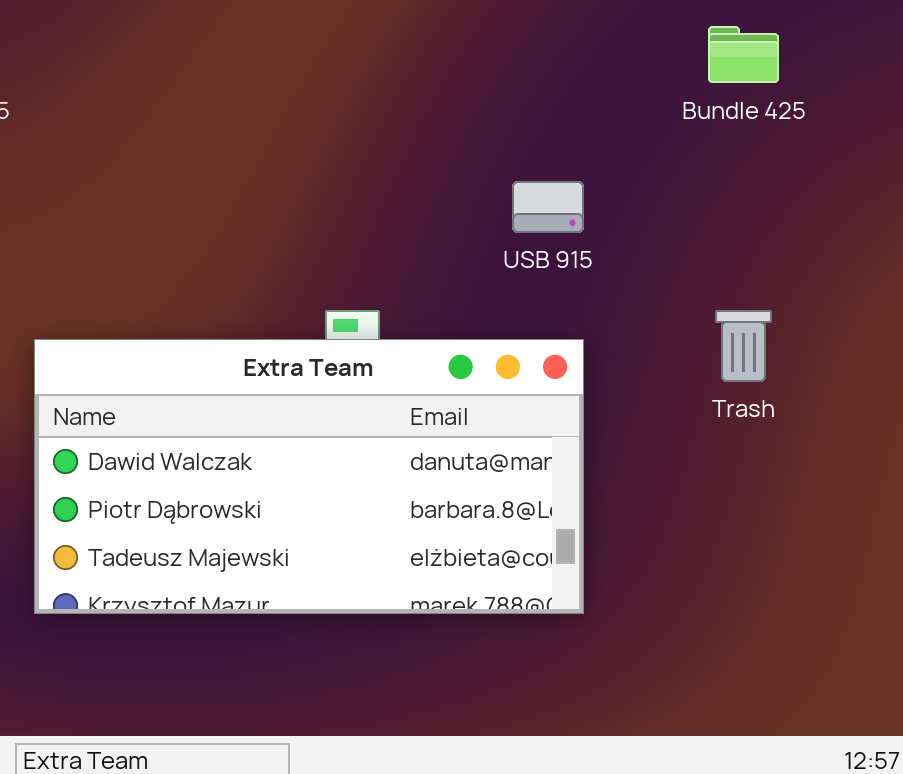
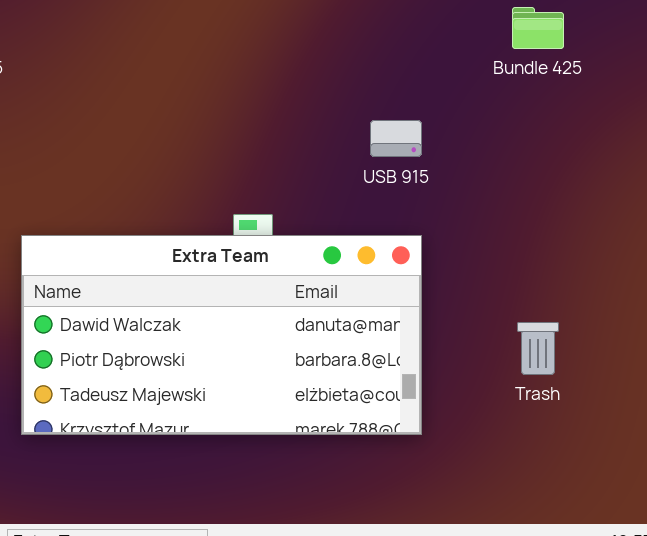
Trash: [715,310,772,382] -> [517,322,559,375], moved

